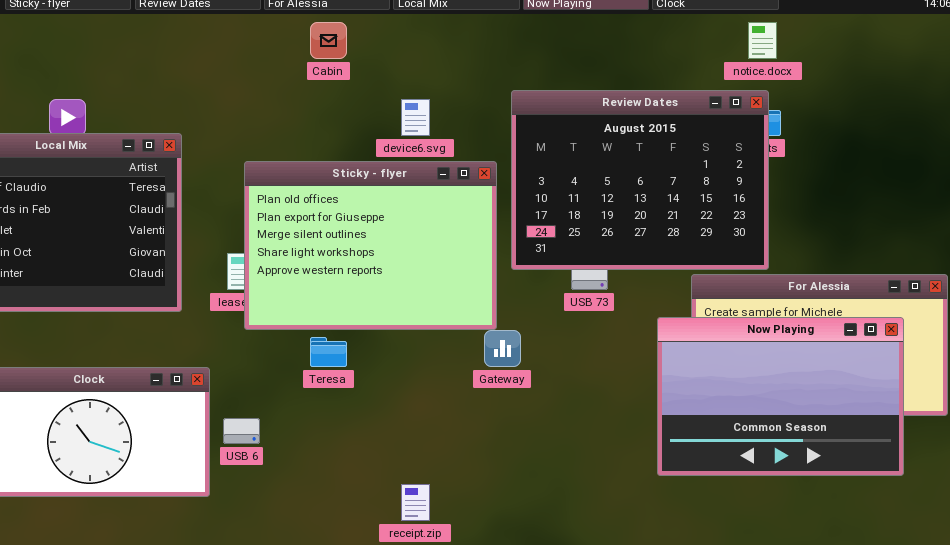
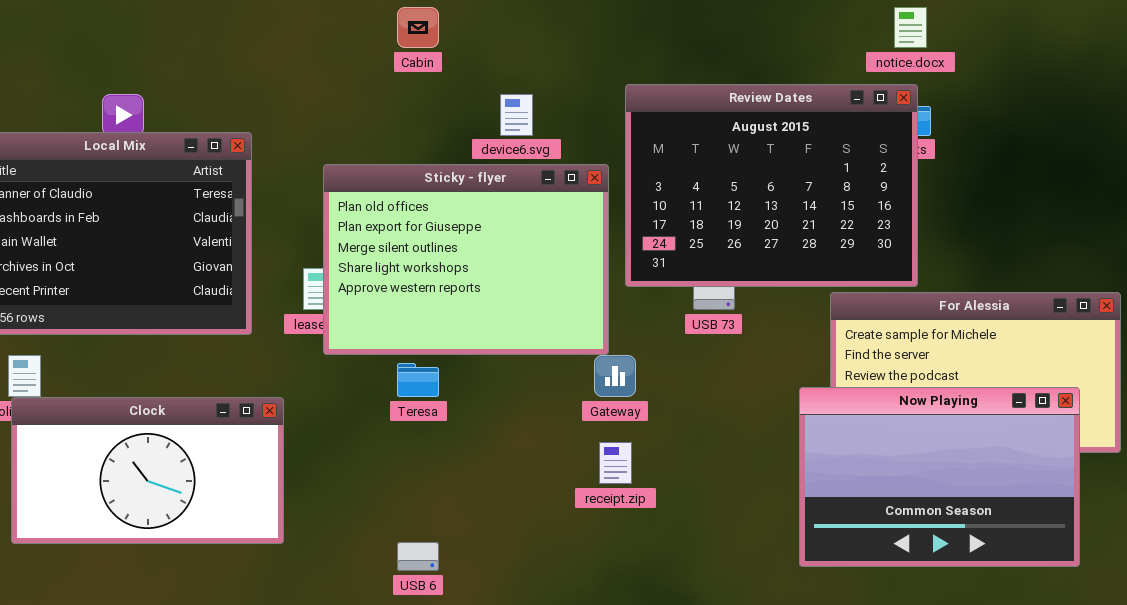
Now Playing: [657,317,904,476] -> [799,387,1080,567], moved
USB 6: [223,418,260,444] -> [397,542,439,571], moved
receipt.zip: [401,484,430,521] -> [599,442,632,484], moved

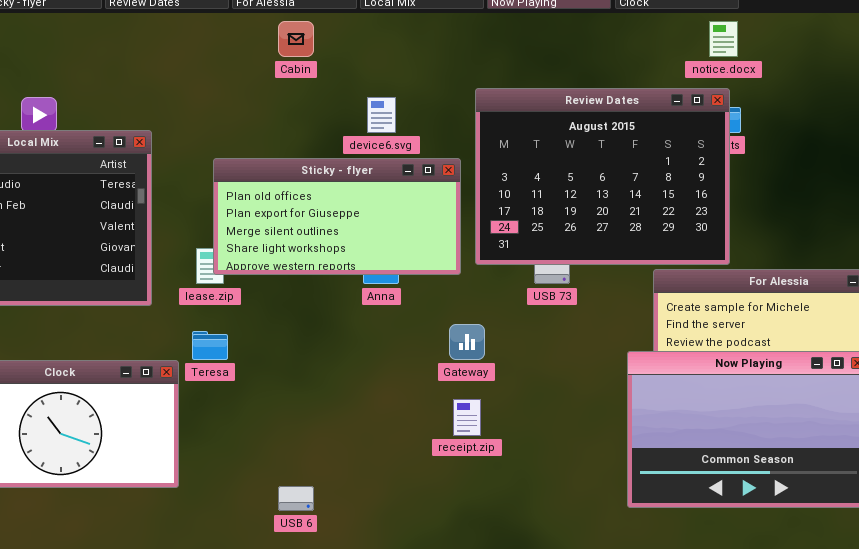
Sticky - flyer: [323,164,609,355] -> [213,158,461,275], resized
Teresa: [397,363,439,397] -> [192,331,228,360], moved

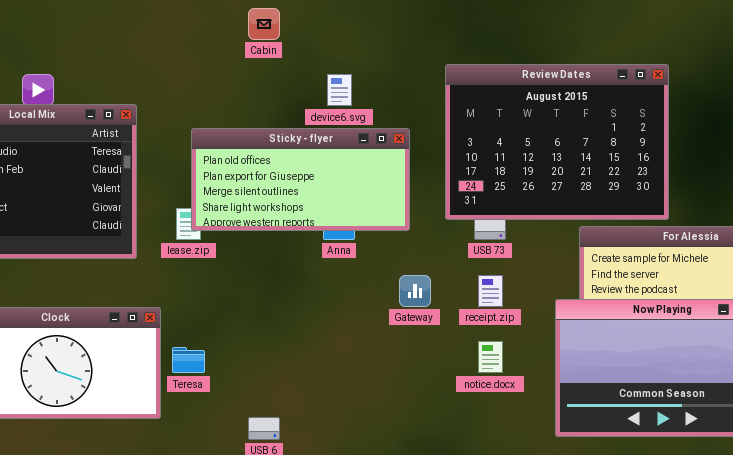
notice.docx: [709,21,738,57] -> [478,341,503,373], moved
Review Dates: [475,88,730,265] -> [445,64,669,220], moved
Teresa: [192,331,228,360] -> [172,347,205,373], moved
receipt.zip: [453,399,481,436] -> [478,275,503,307], moved

